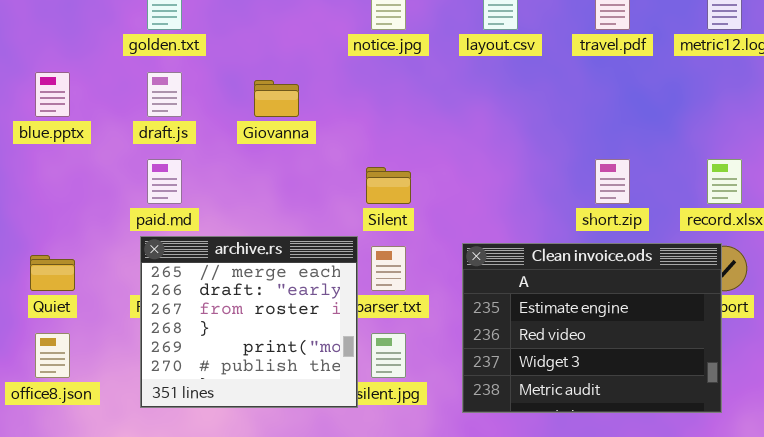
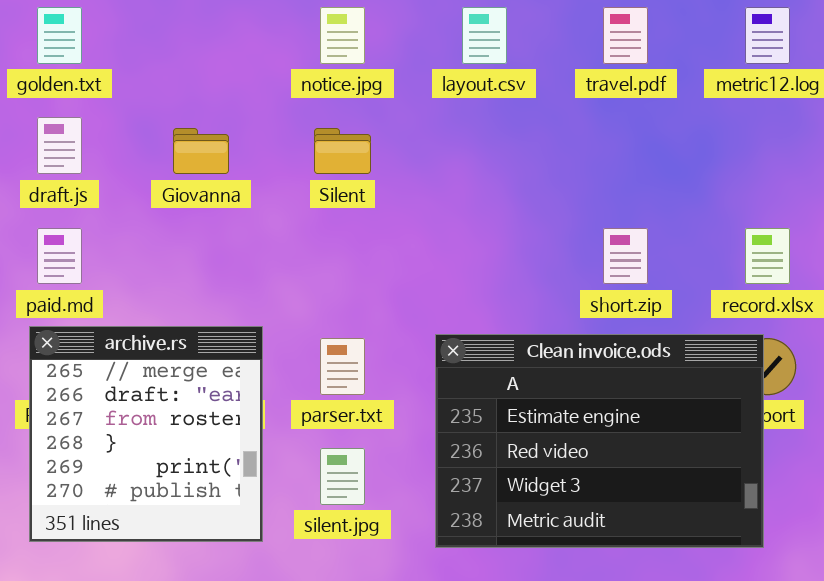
Silent: [366,167,411,204] -> [314,128,371,174], moved
archive.rs: [140,236,358,408] -> [29,326,263,542], resized

